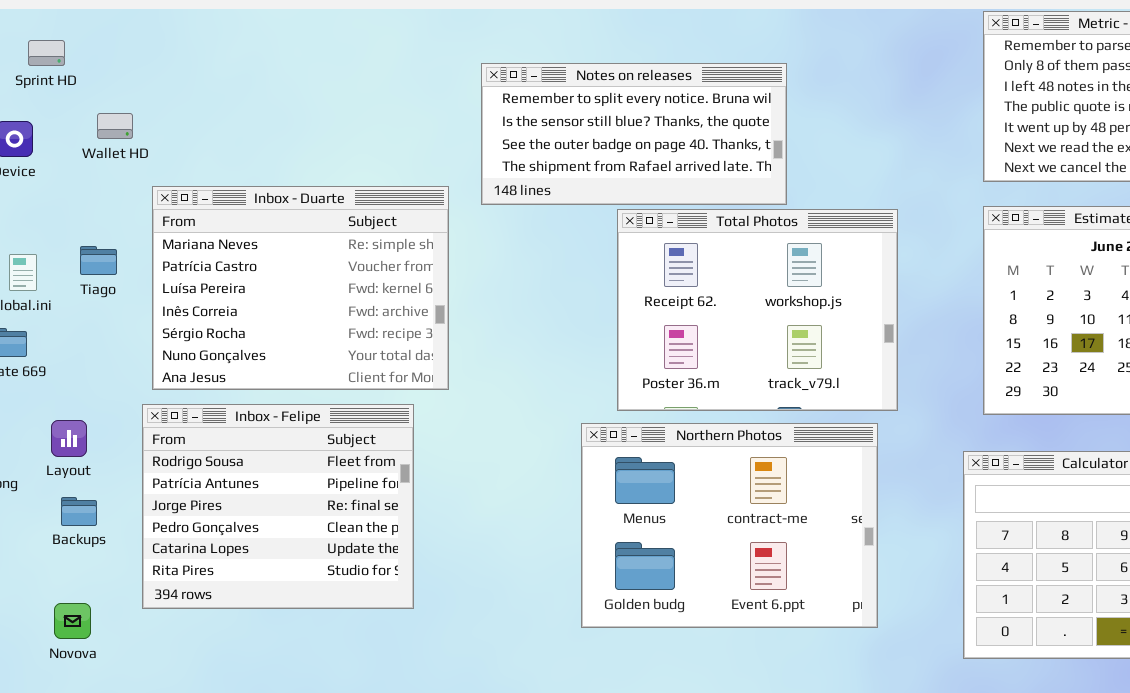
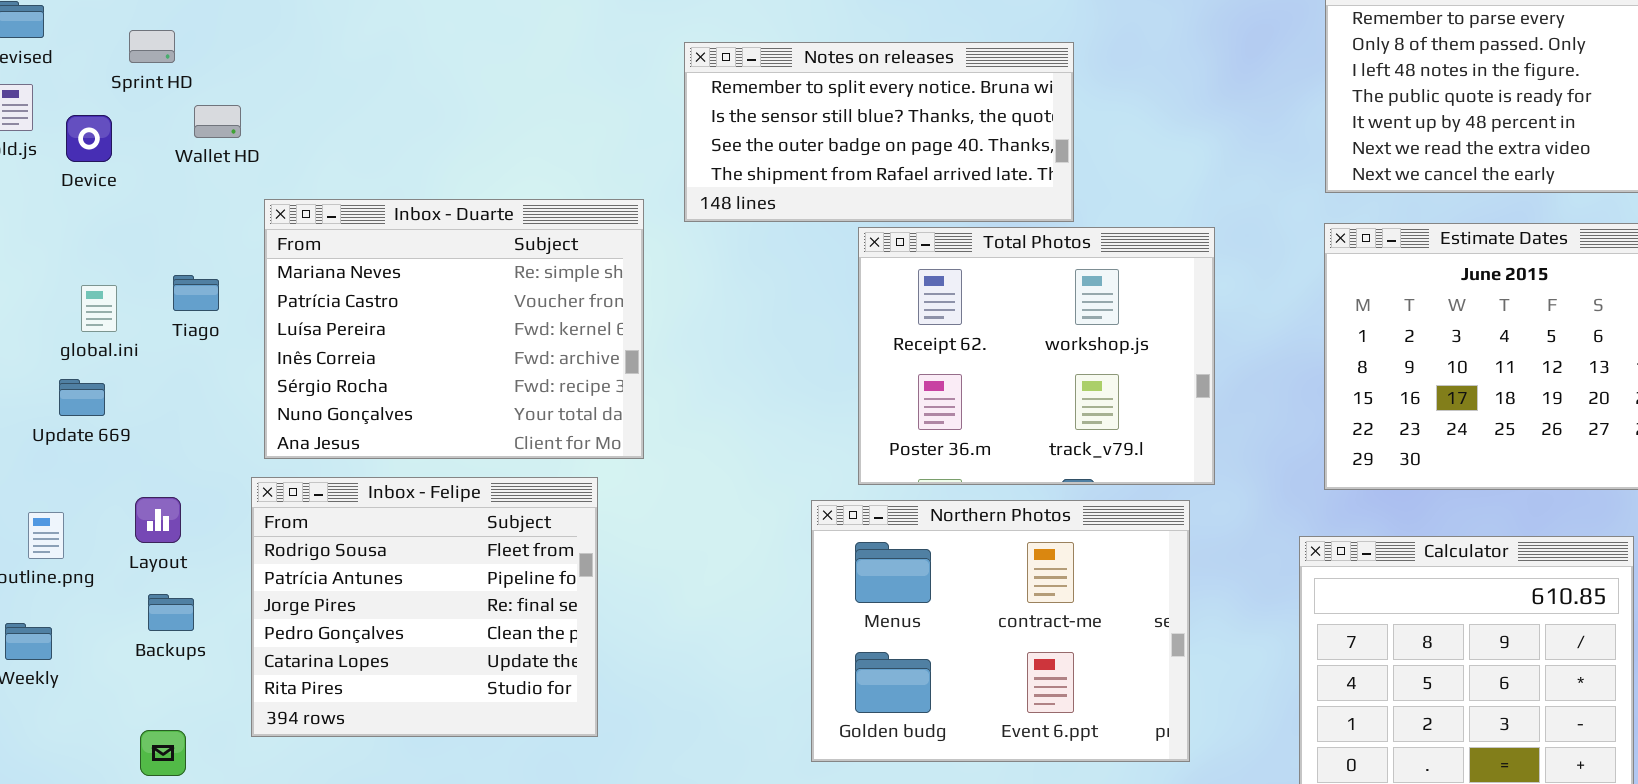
Sprint HD: [28,40,65,66] -> [129,30,175,63], moved

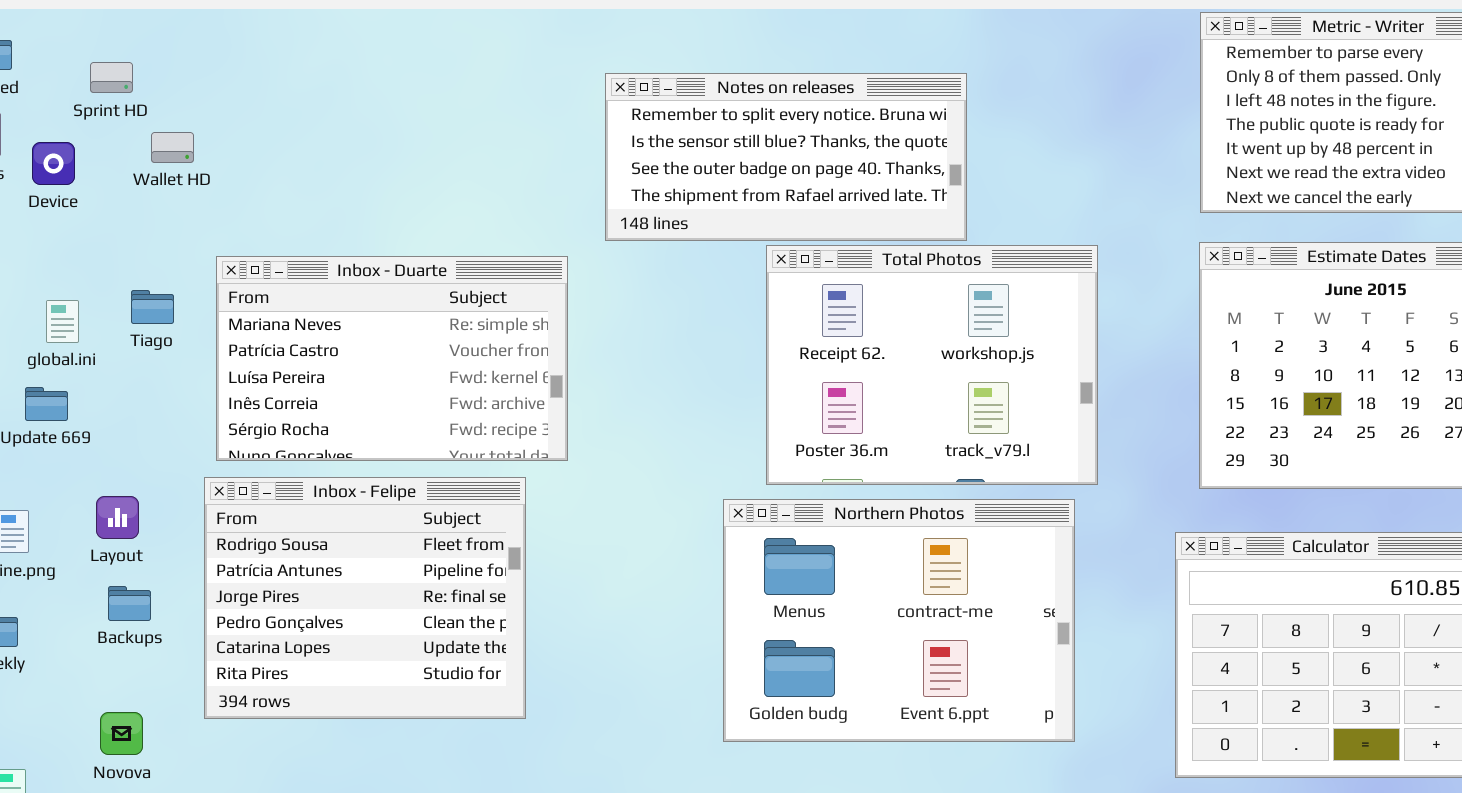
Inbox - Duarte: [264,199,644,459] -> [216,256,568,461], resized

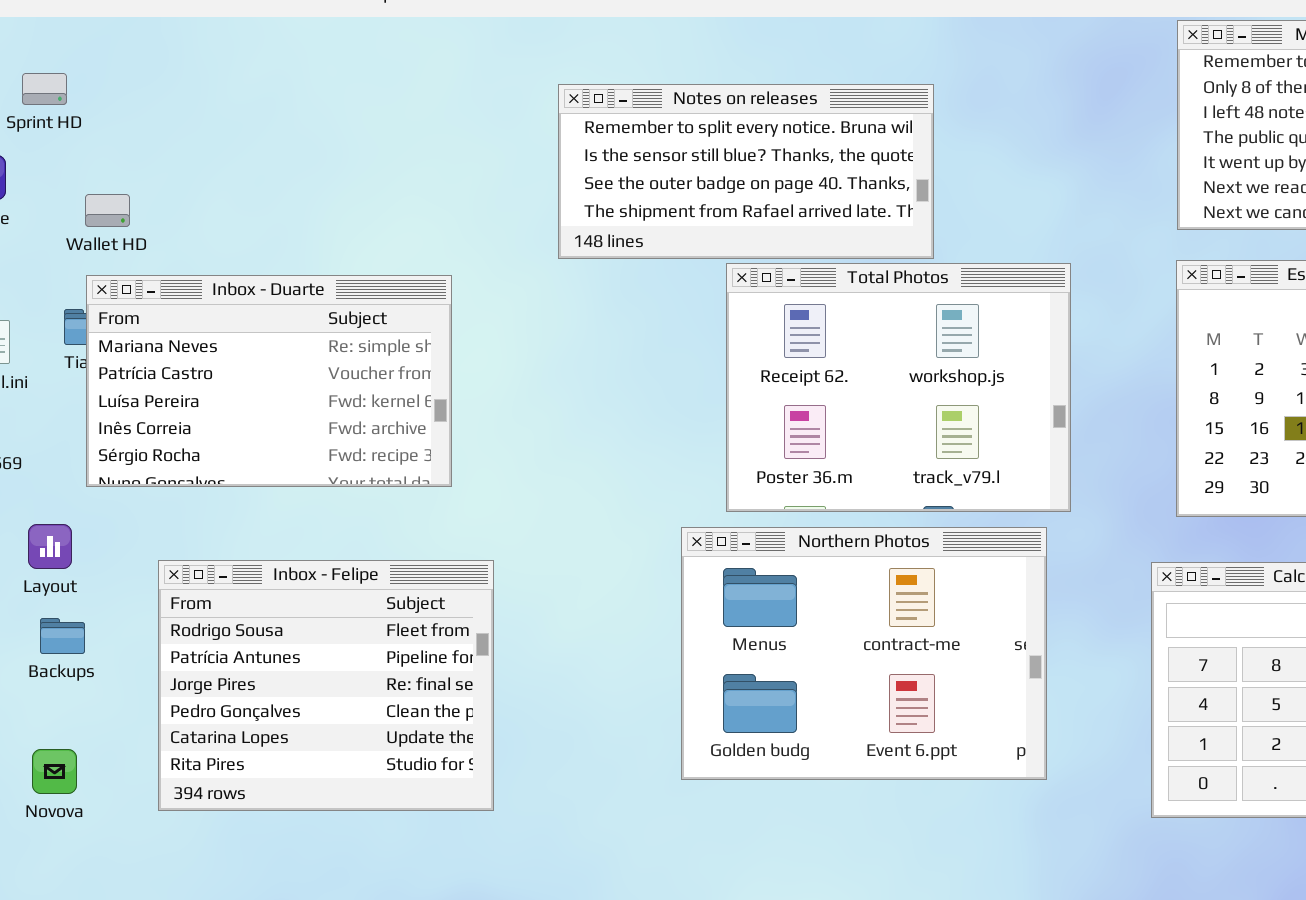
Wallet HD: [151,132,194,163] -> [85,194,130,227], moved
Inbox - Duarte: [216,256,568,461] -> [86,275,452,487], moved
Inbox - Felipe: [204,477,526,719] -> [158,560,494,811], moved

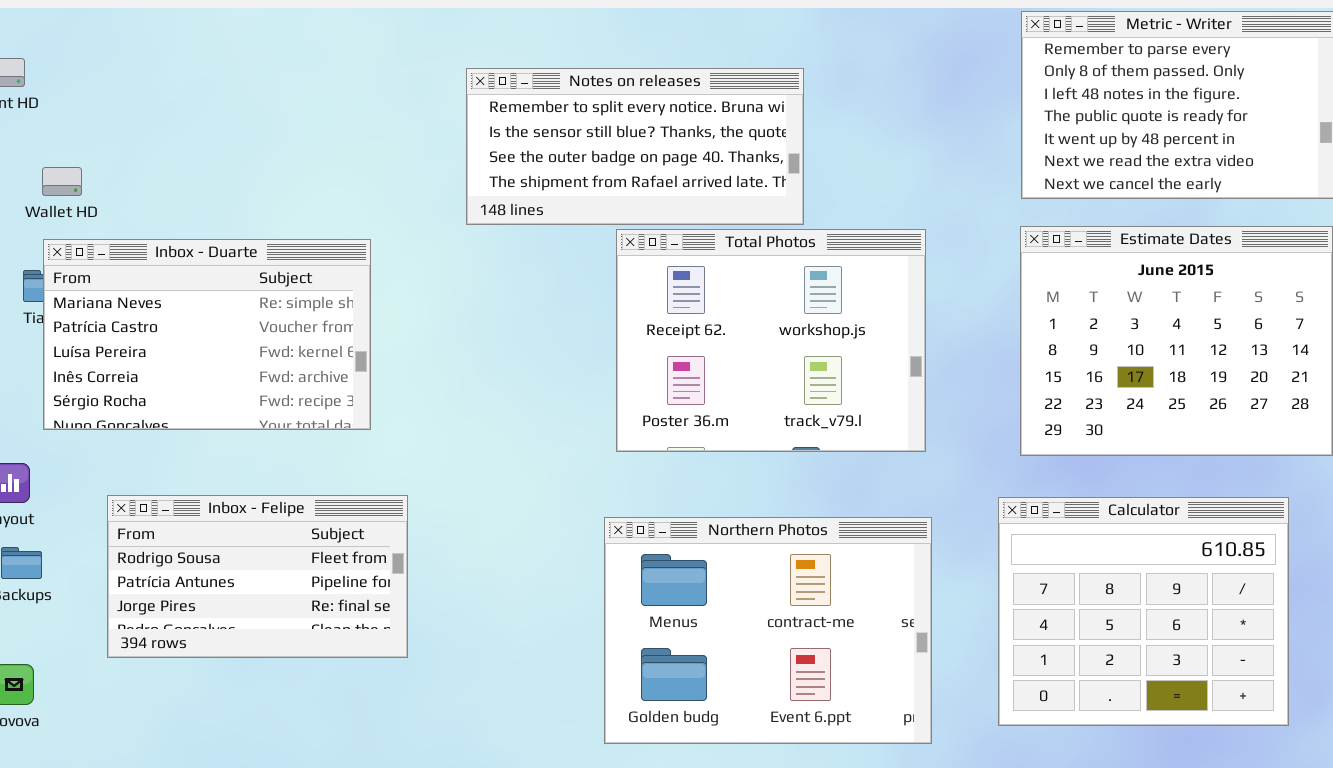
Northern Photos: [681,527,1047,780] -> [604,517,932,744], moved
Inbox - Felipe: [158,560,494,811] -> [107,495,408,658], resized

